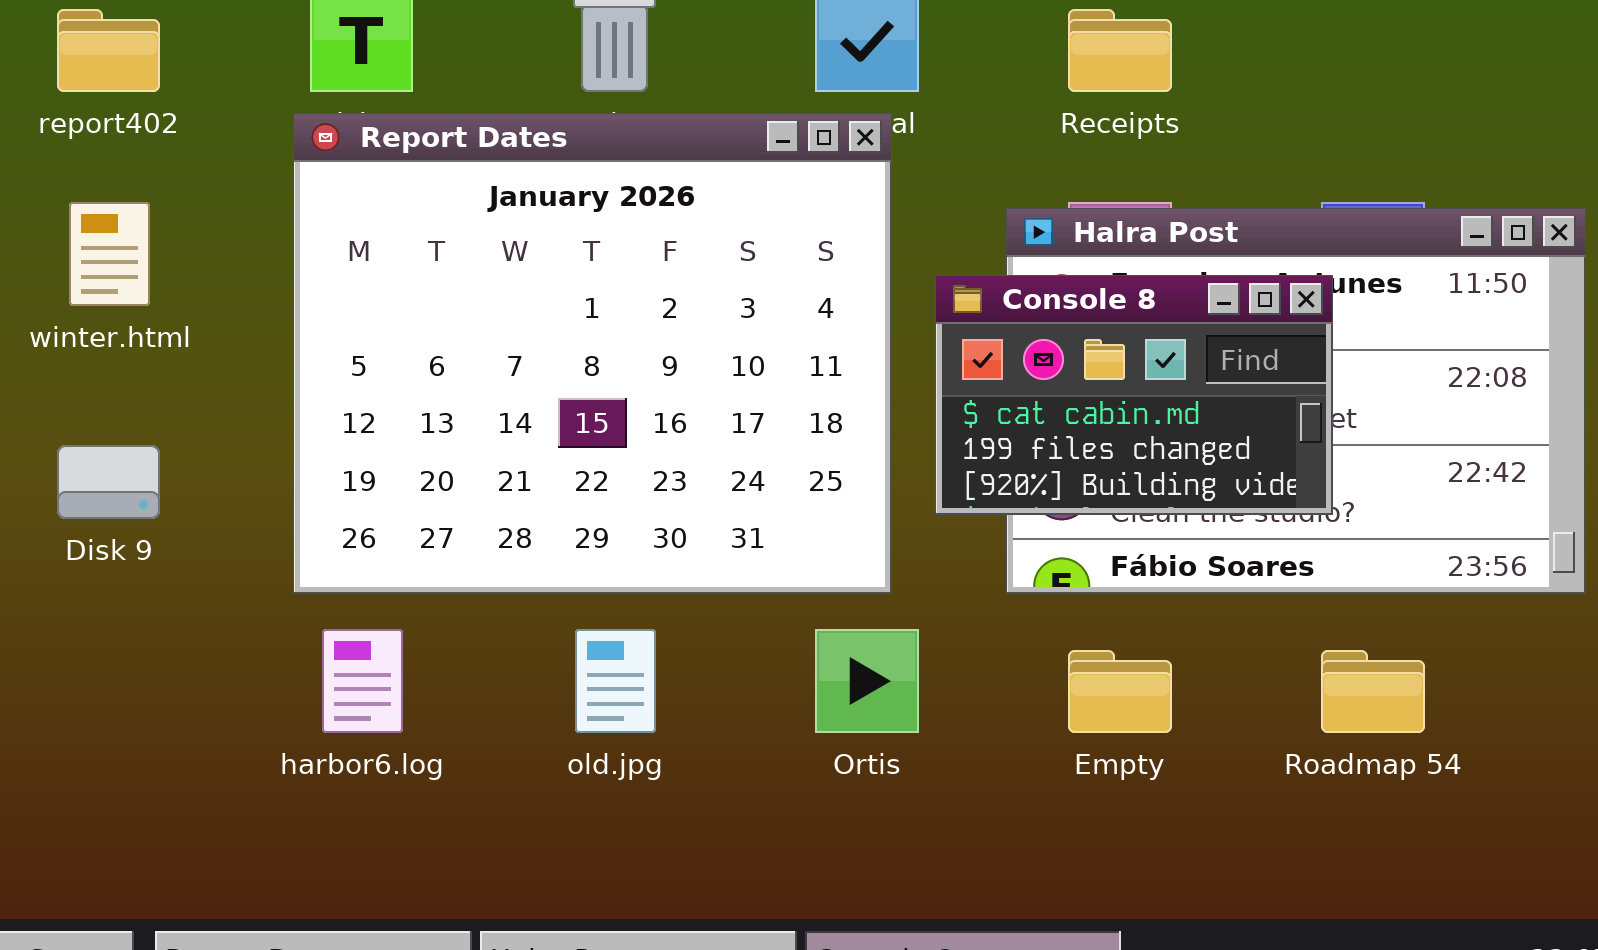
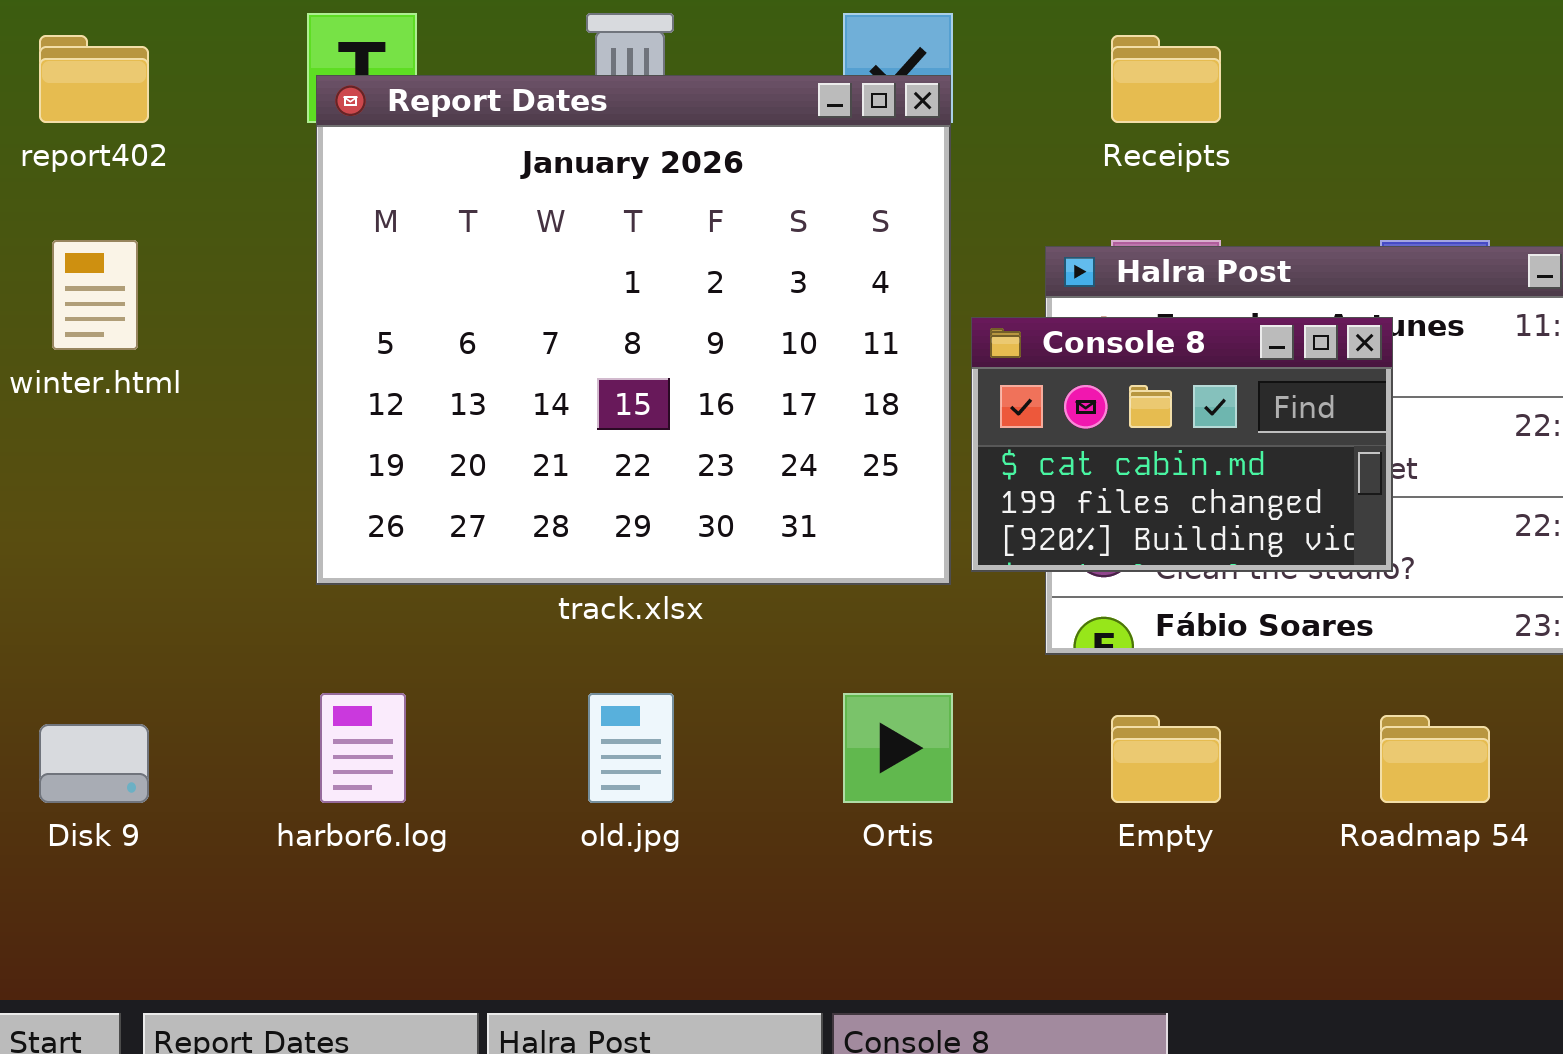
Report Dates: [293,113,892,594] -> [316,75,951,585], moved
Disk 9: [57,445,160,519] -> [39,724,149,803], moved

